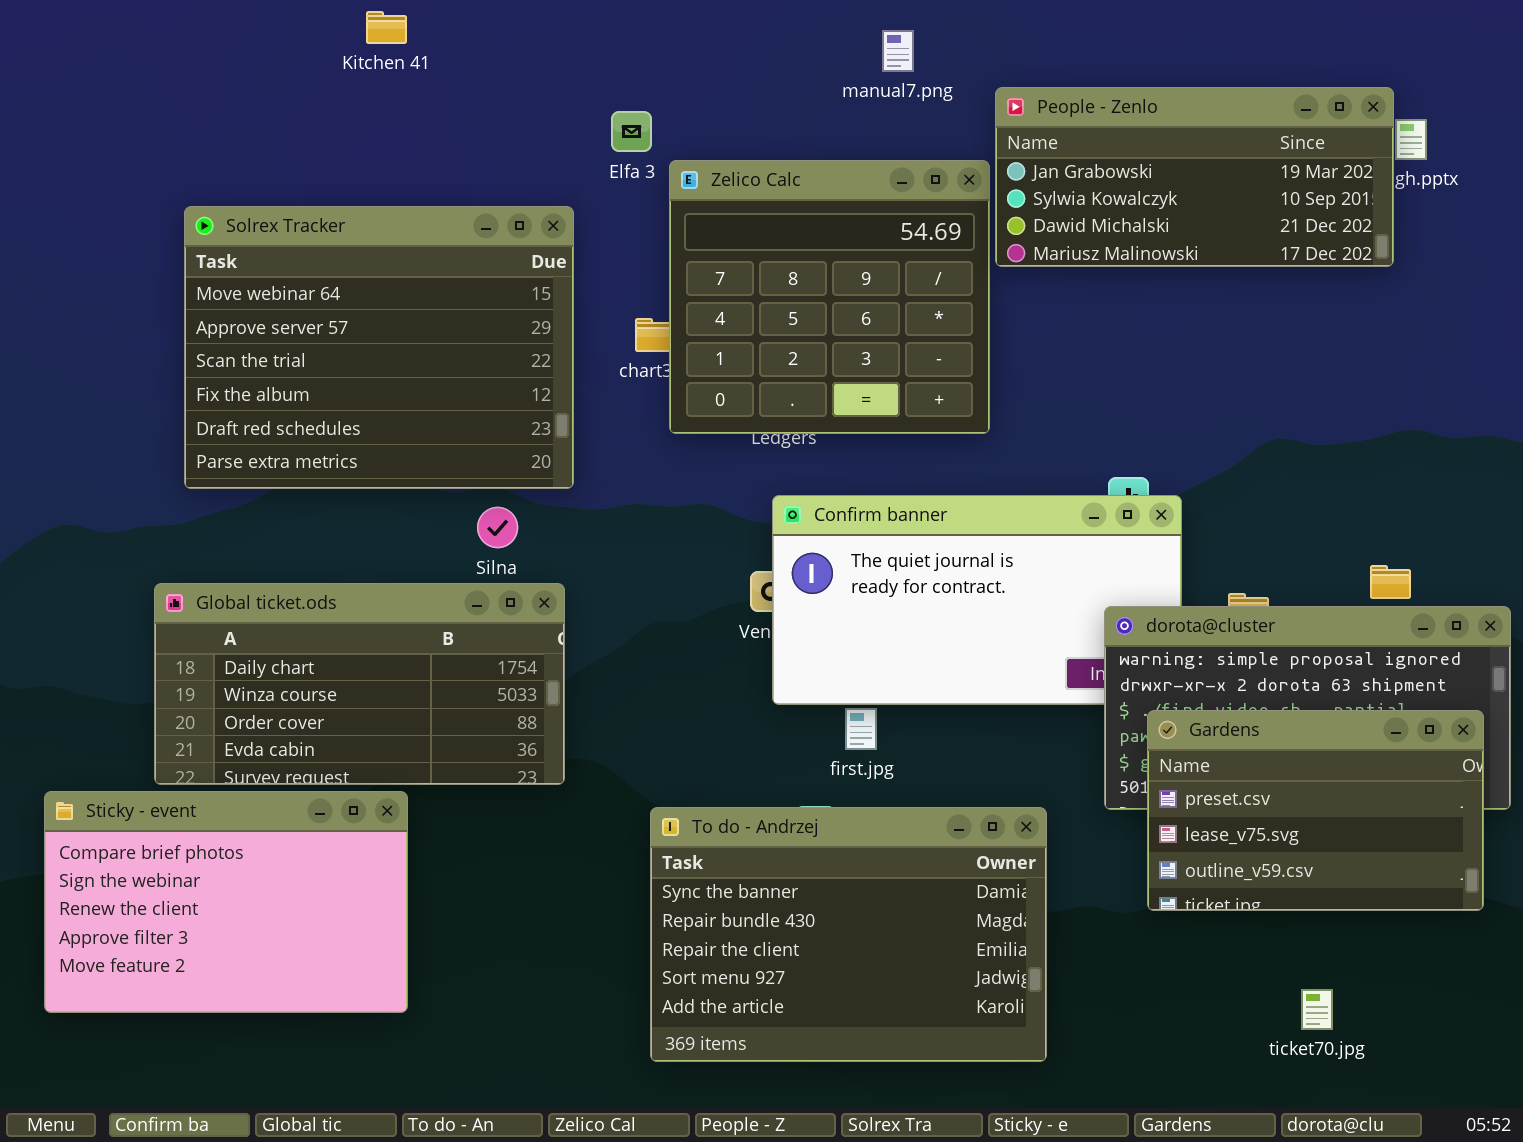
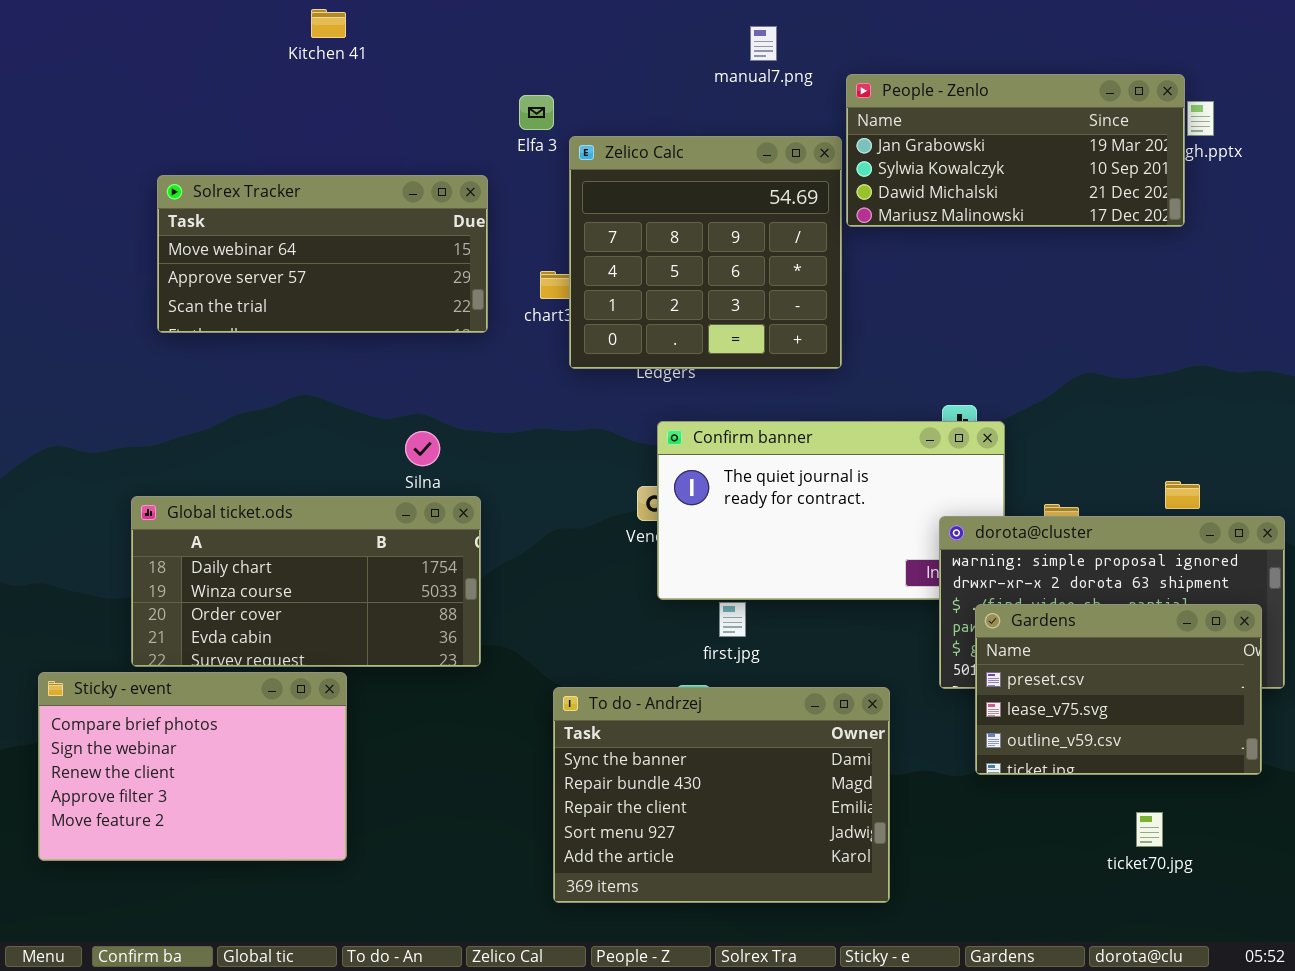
Solrex Tracker: [184,206,574,489] -> [157,175,488,333], resized
ticket70.jpg: [1301,989,1333,1030] -> [1136,812,1163,847], moved

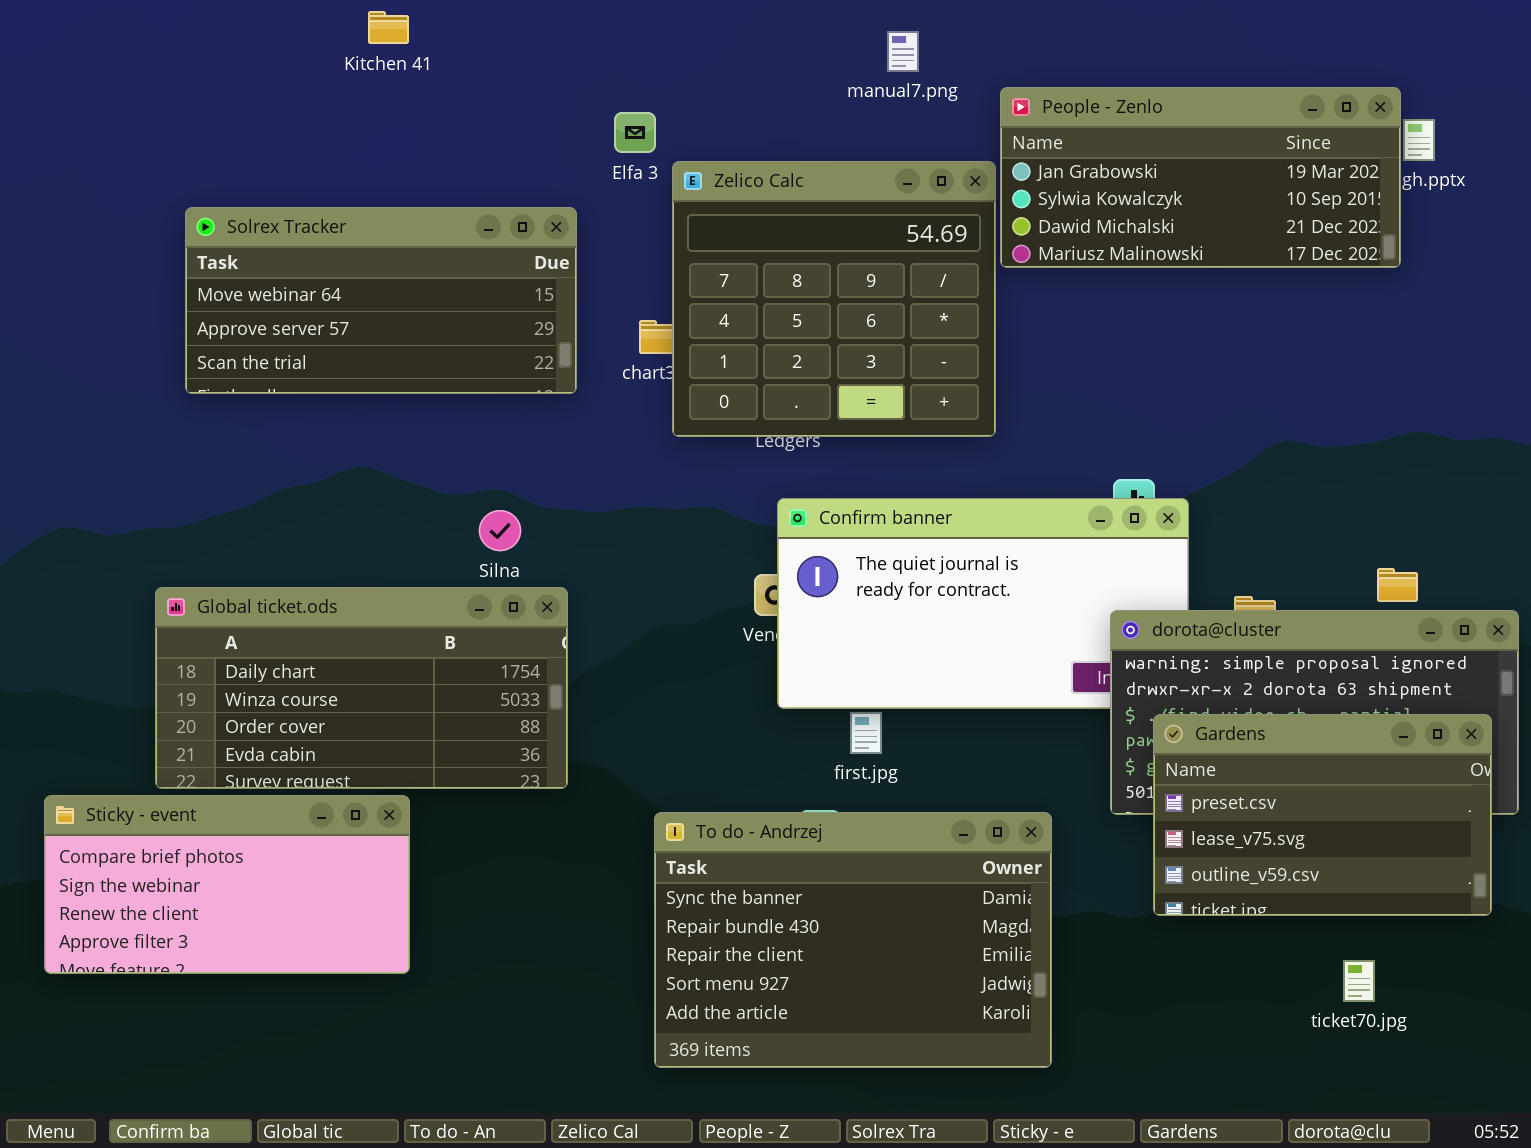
Sticky - event: [38,672,347,861] -> [44,795,410,974], resized

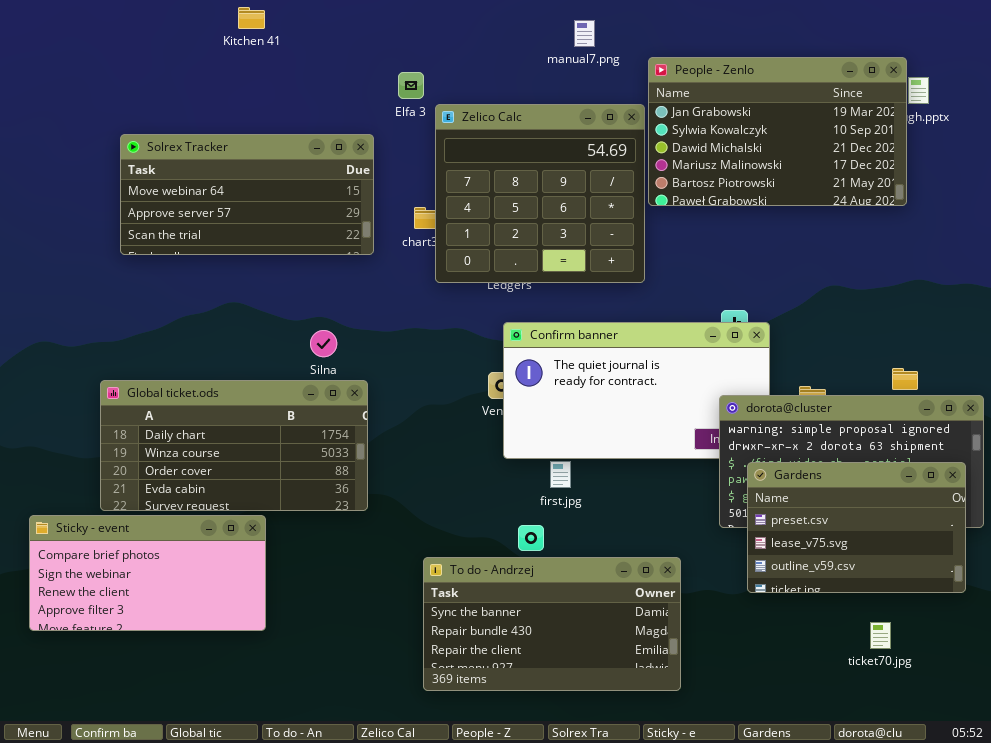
People - Zenlo: [1000,87,1401,268] -> [648,57,907,206], resized
To do - Andrzej: [654,812,1052,1068] -> [423,557,681,691], resized

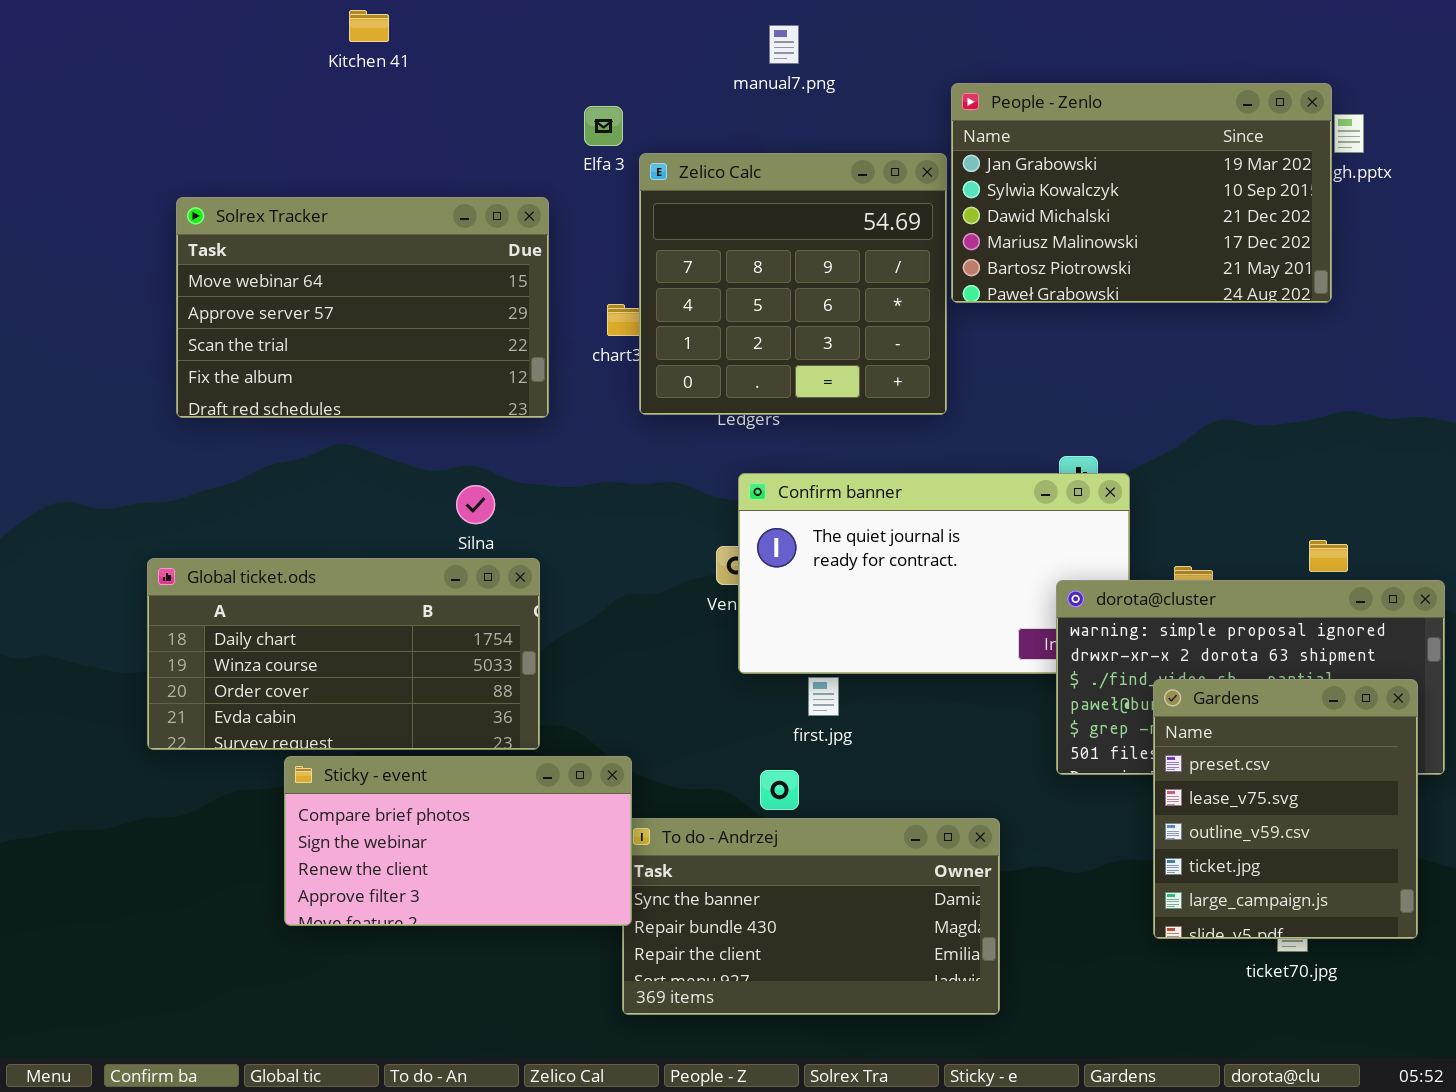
manual7.png: [574,20,595,47] -> [769,25,799,64], moved
Solrex Tracker: [120,134,374,255] -> [176,197,549,418], resized
Gardens: [747,462,966,593] -> [1153,679,1418,939], resized
Sticky - event: [29,515,266,631] -> [284,756,632,926], moved

